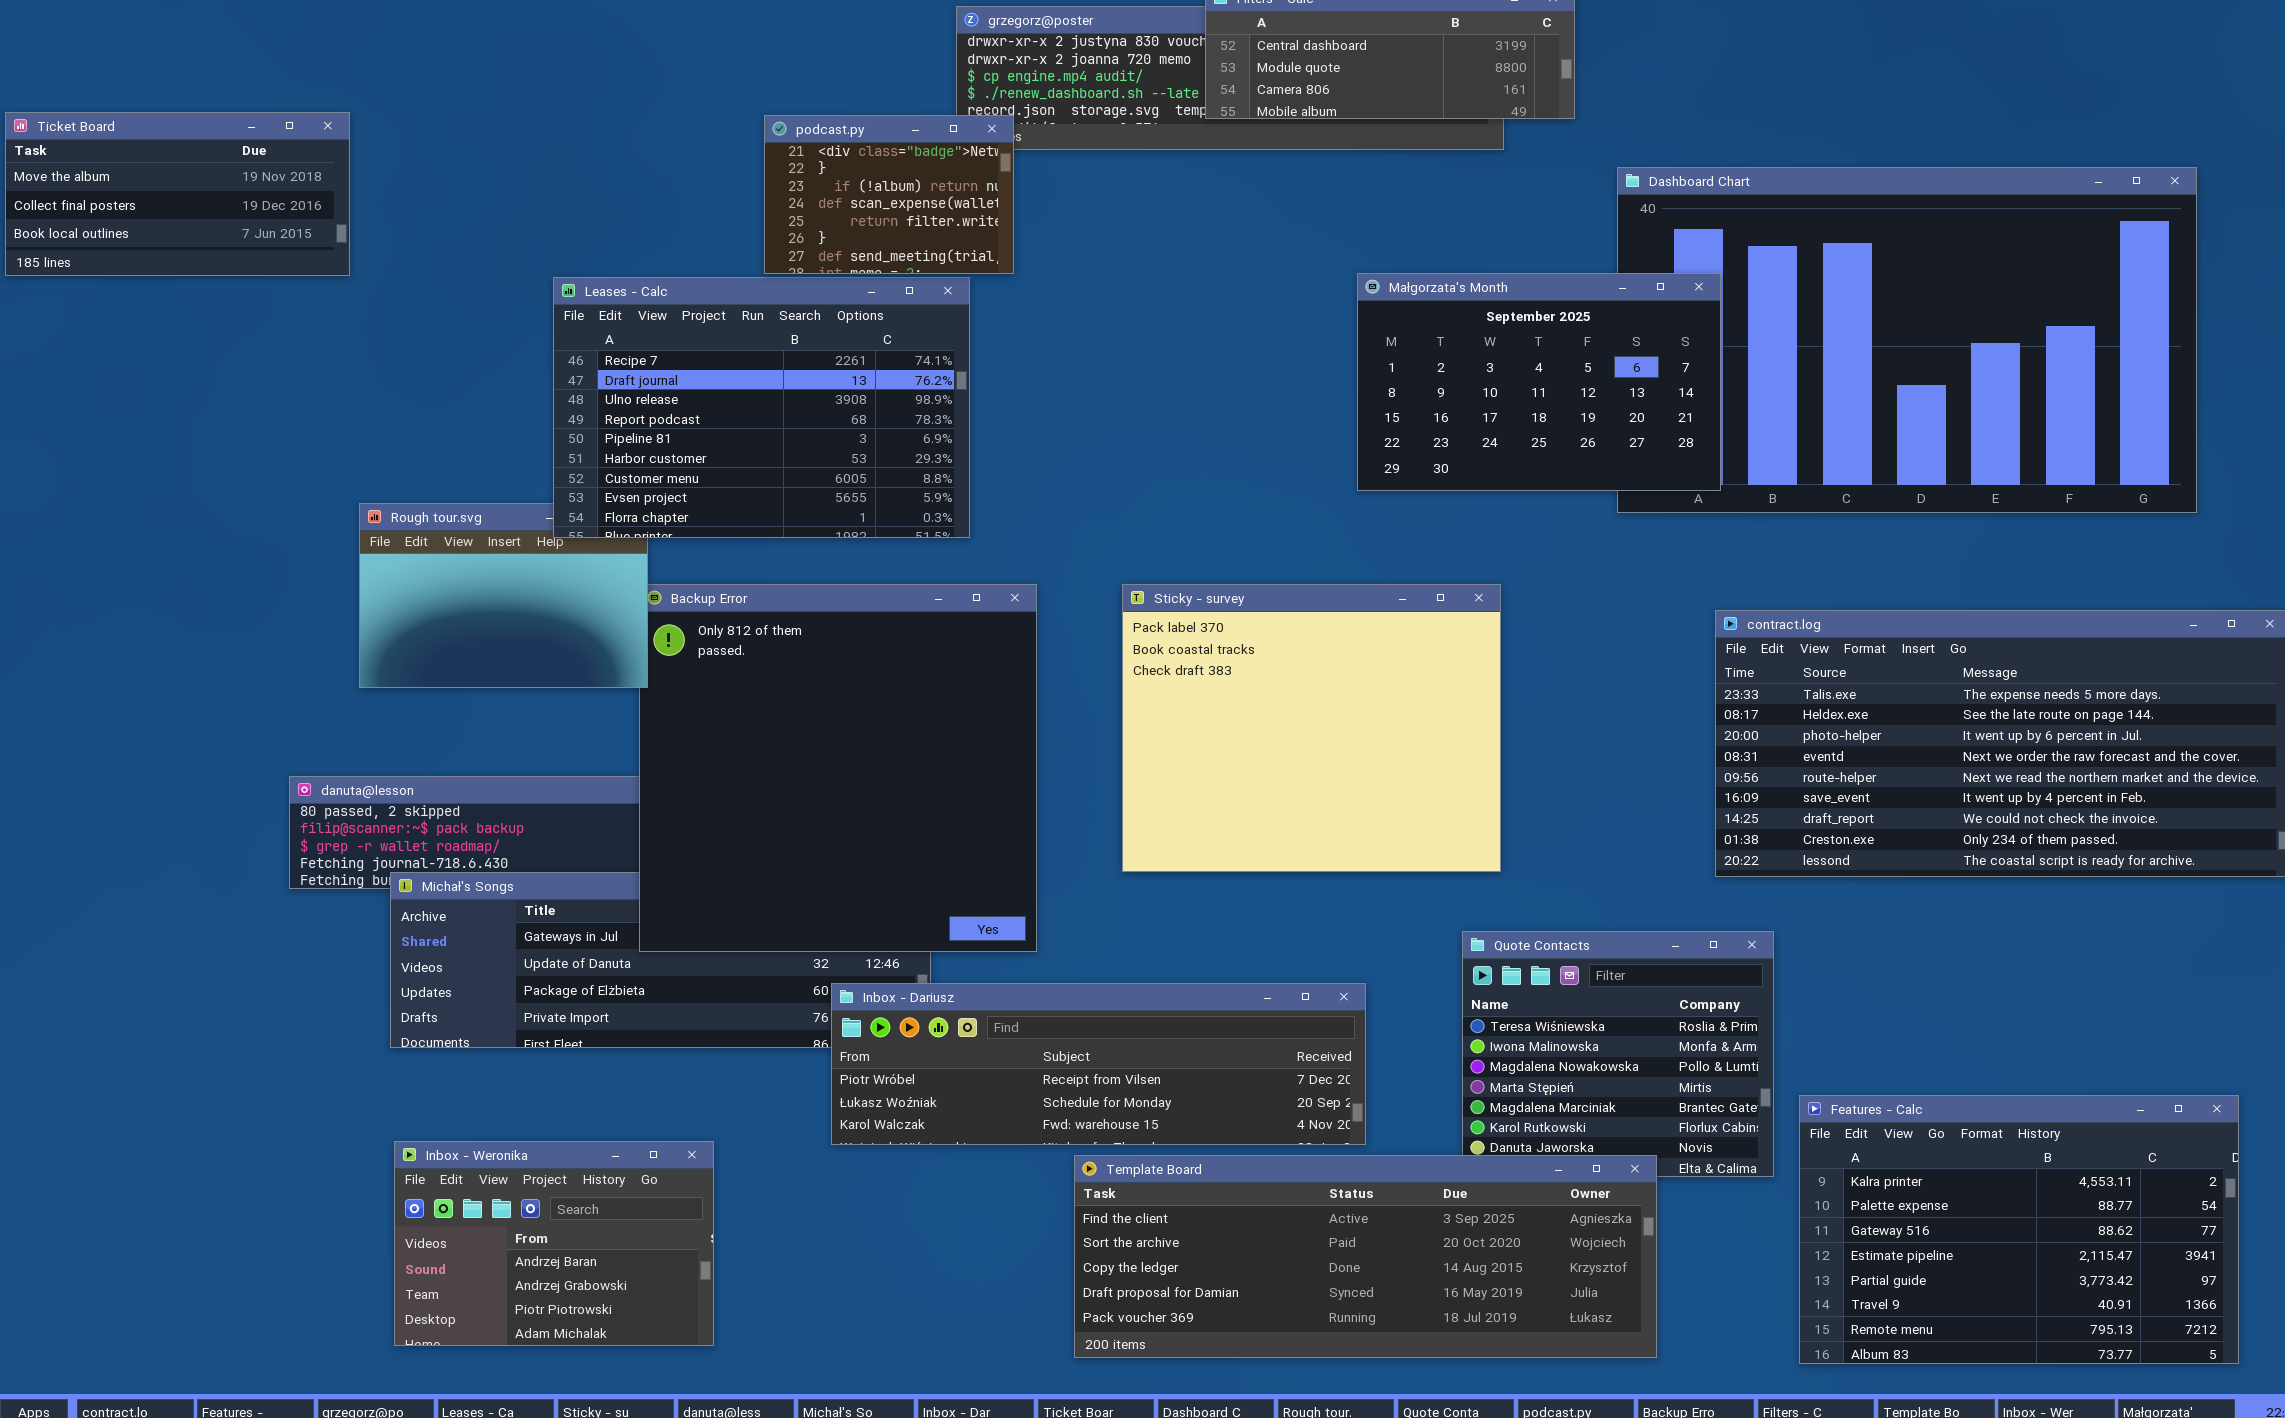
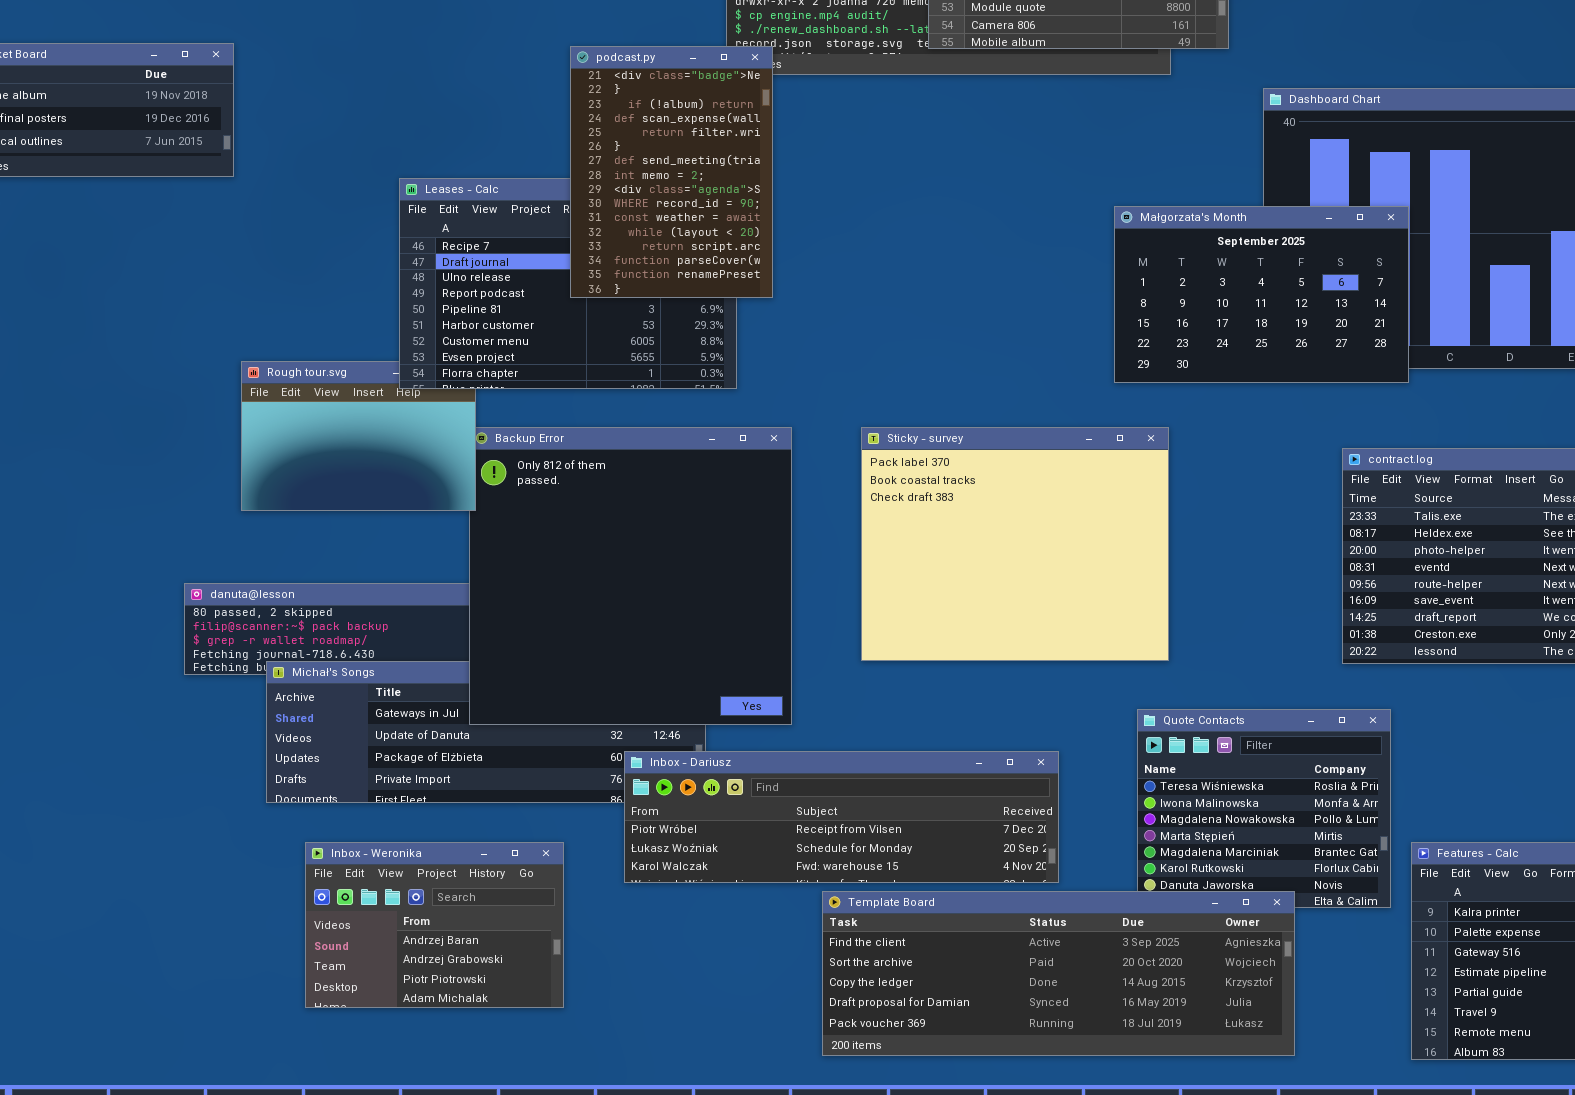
podcast.py: [764,115,1014,274] -> [570,46,773,298], resized
Małgorzata's Month: [1357,273,1721,491] -> [1114,206,1409,383], moved
Inbox - Weronika: [394,1141,714,1346] -> [305,842,564,1008], moved

